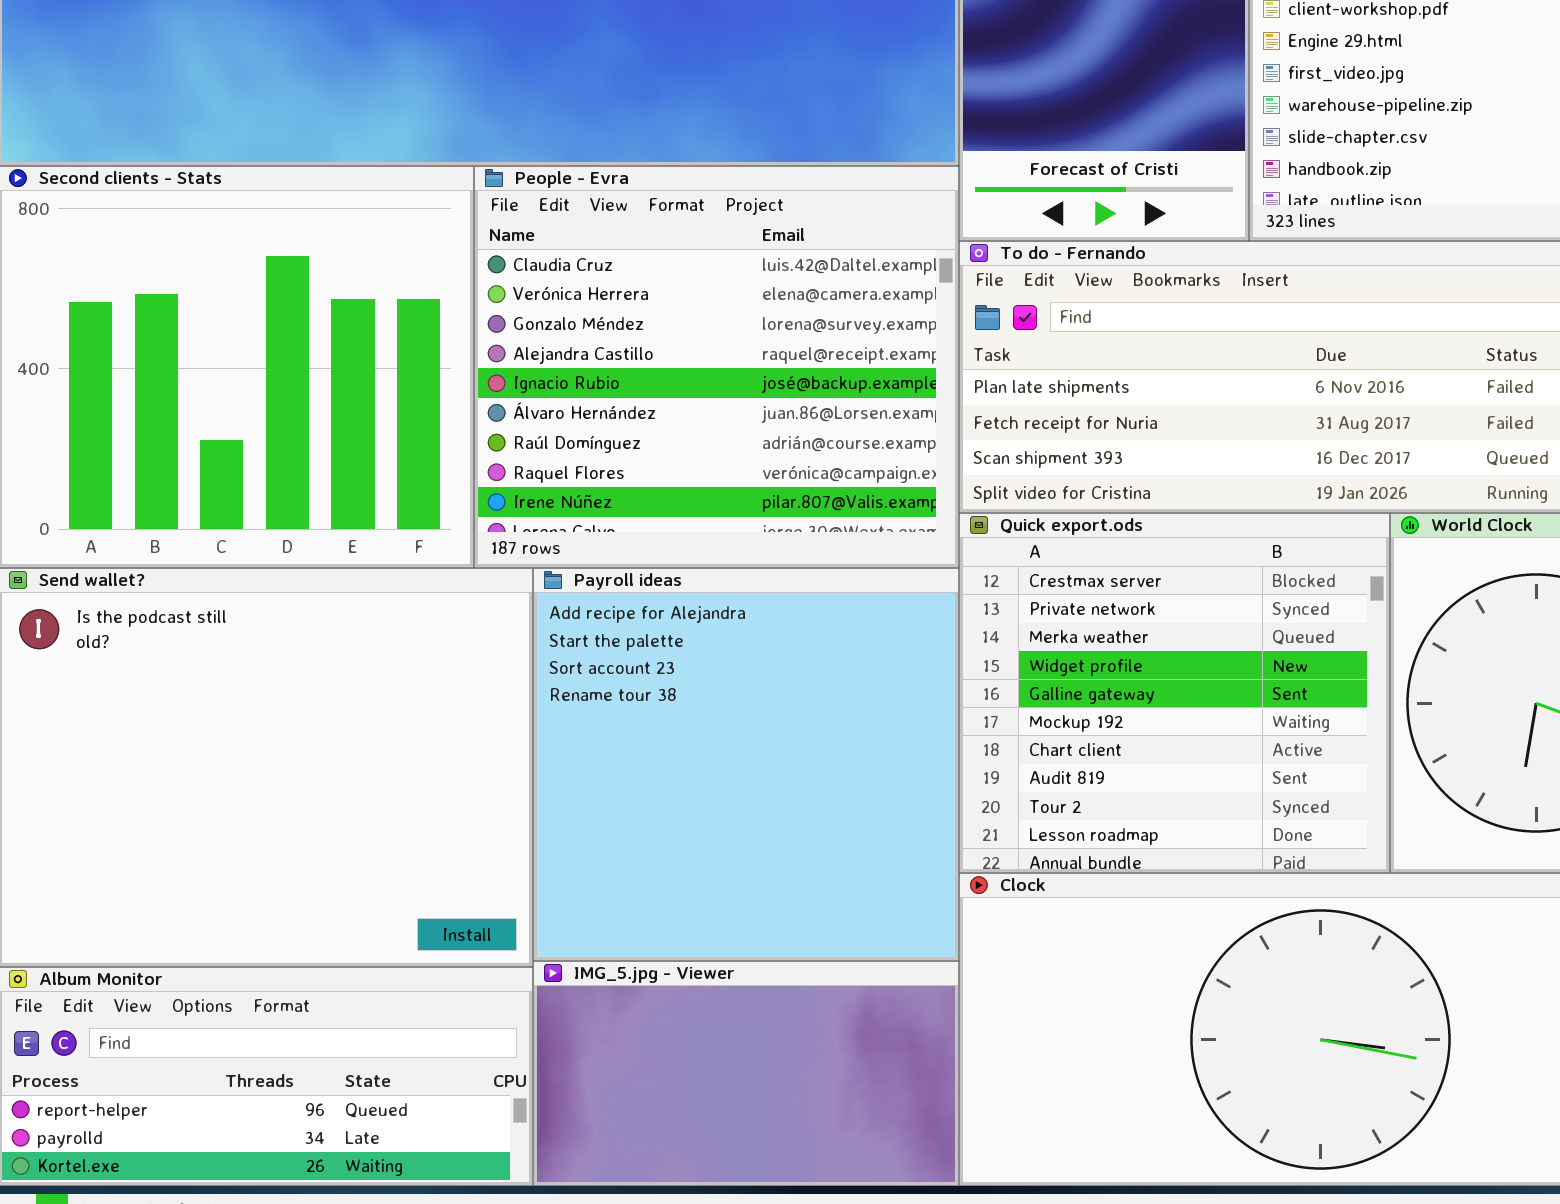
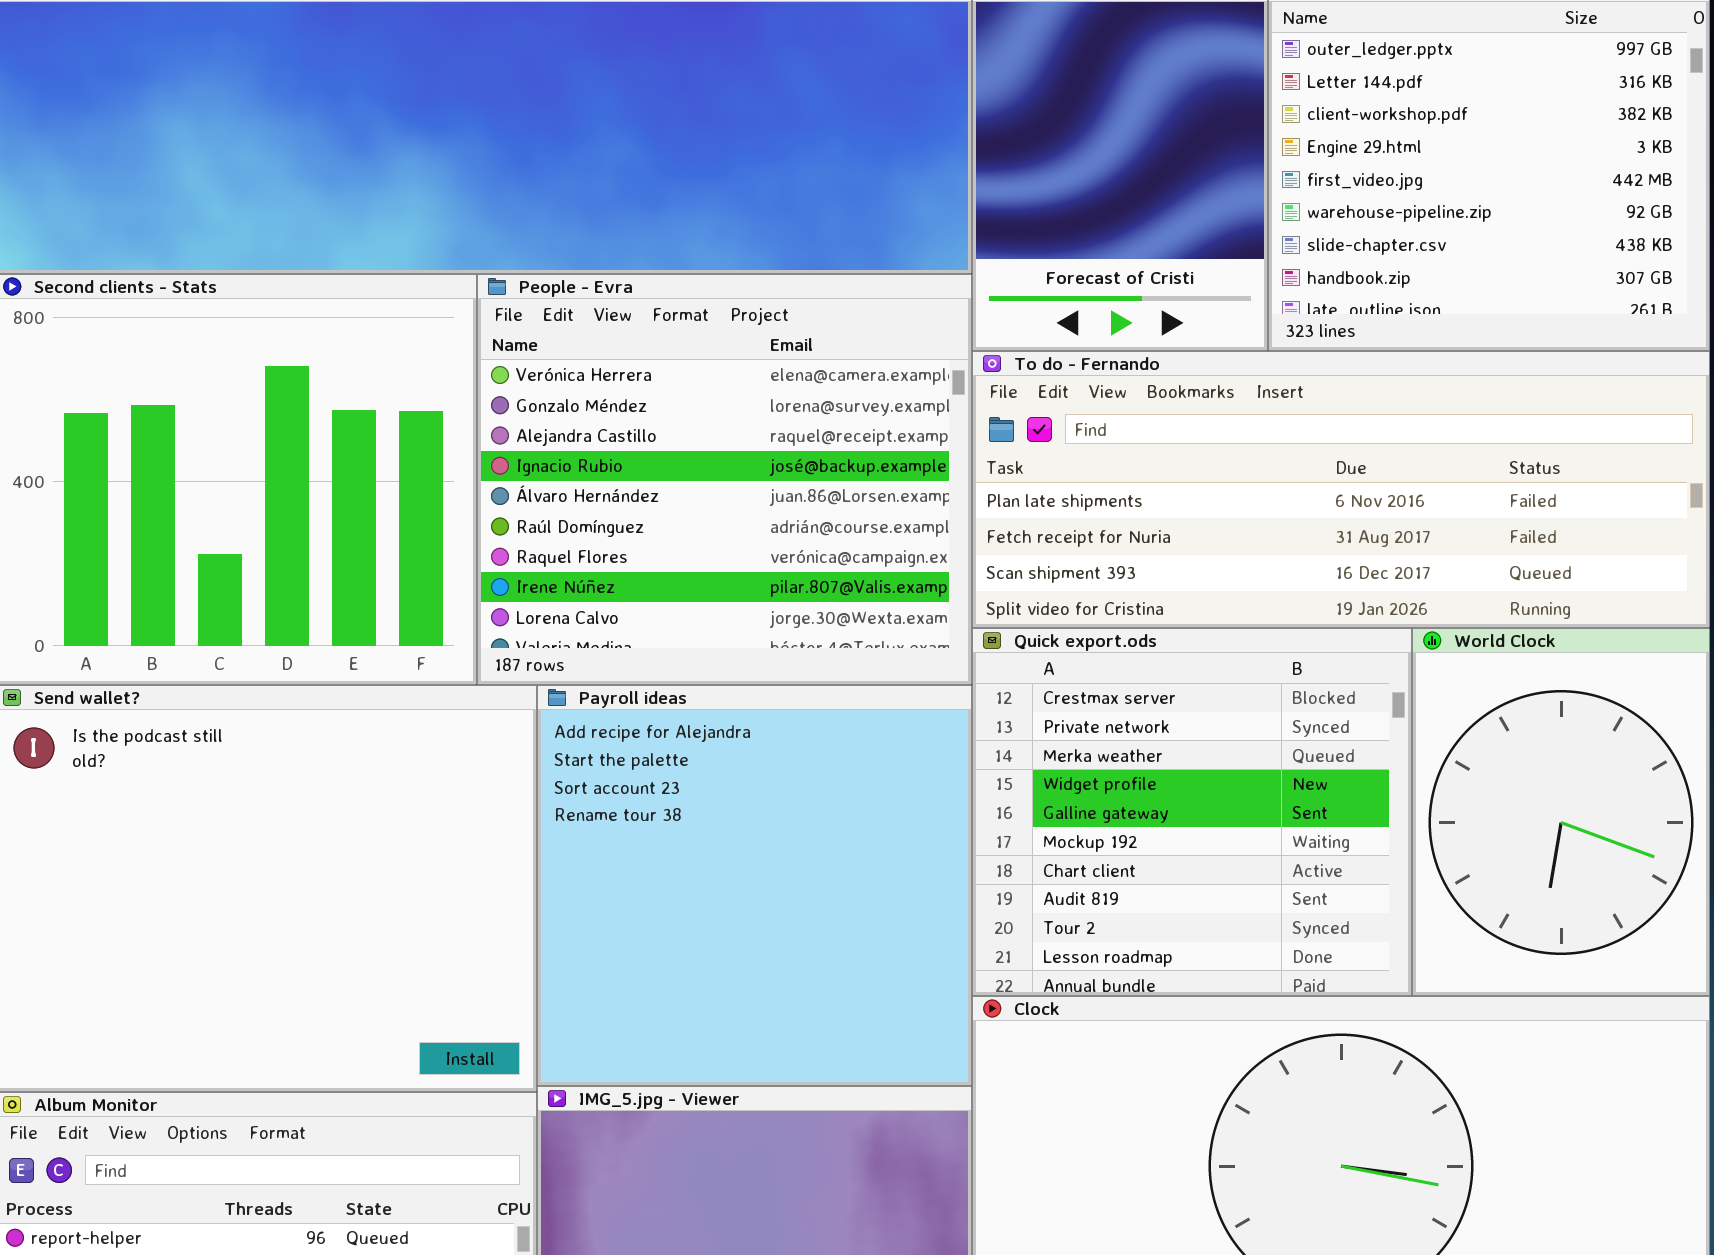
People - Evra: [474,166,959,568] -> [477,274,972,685], scrolled down 1 row

